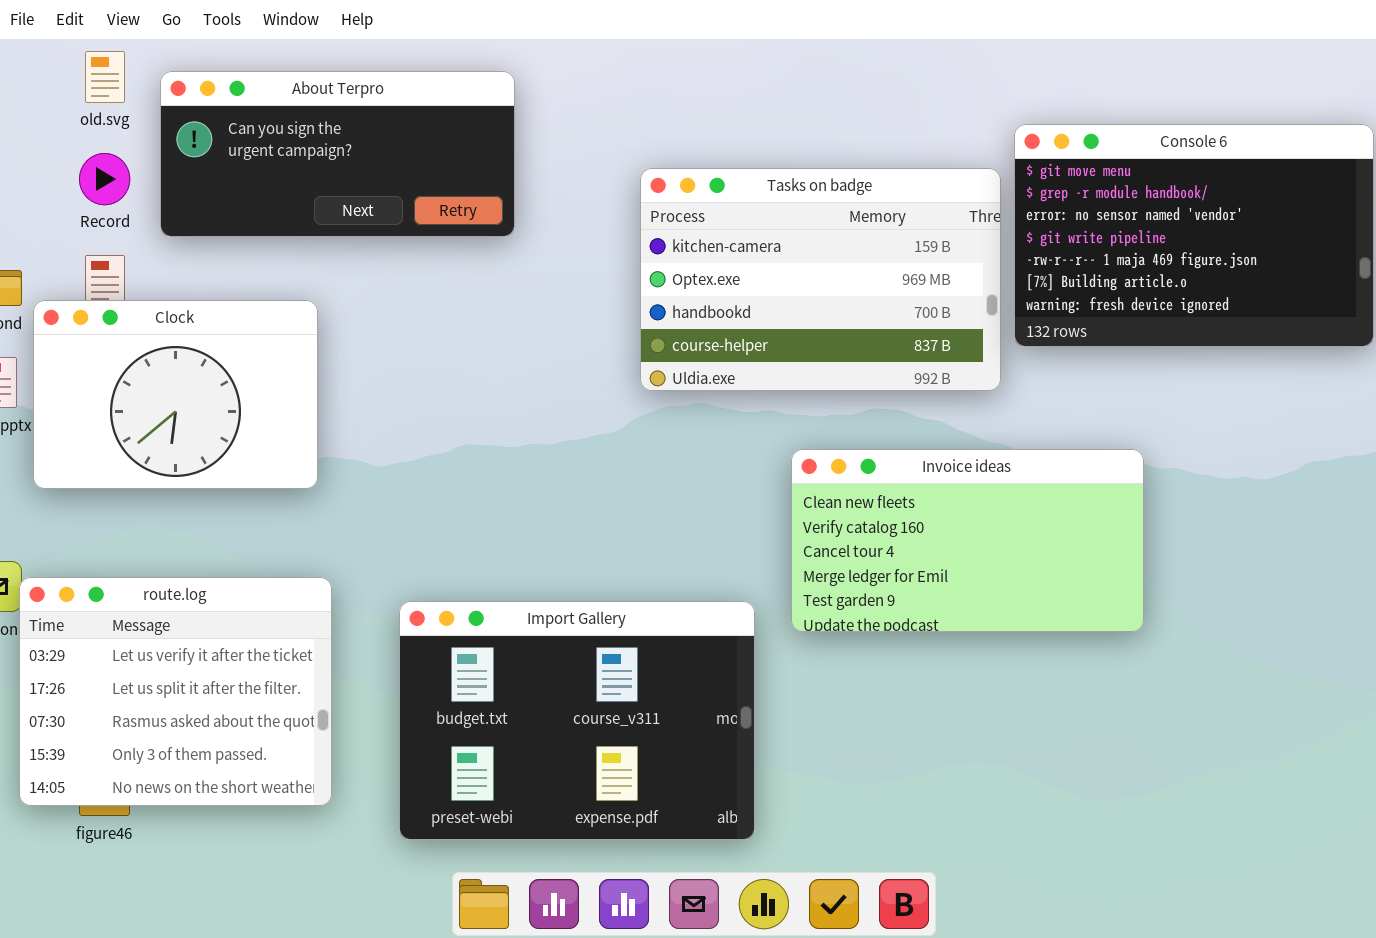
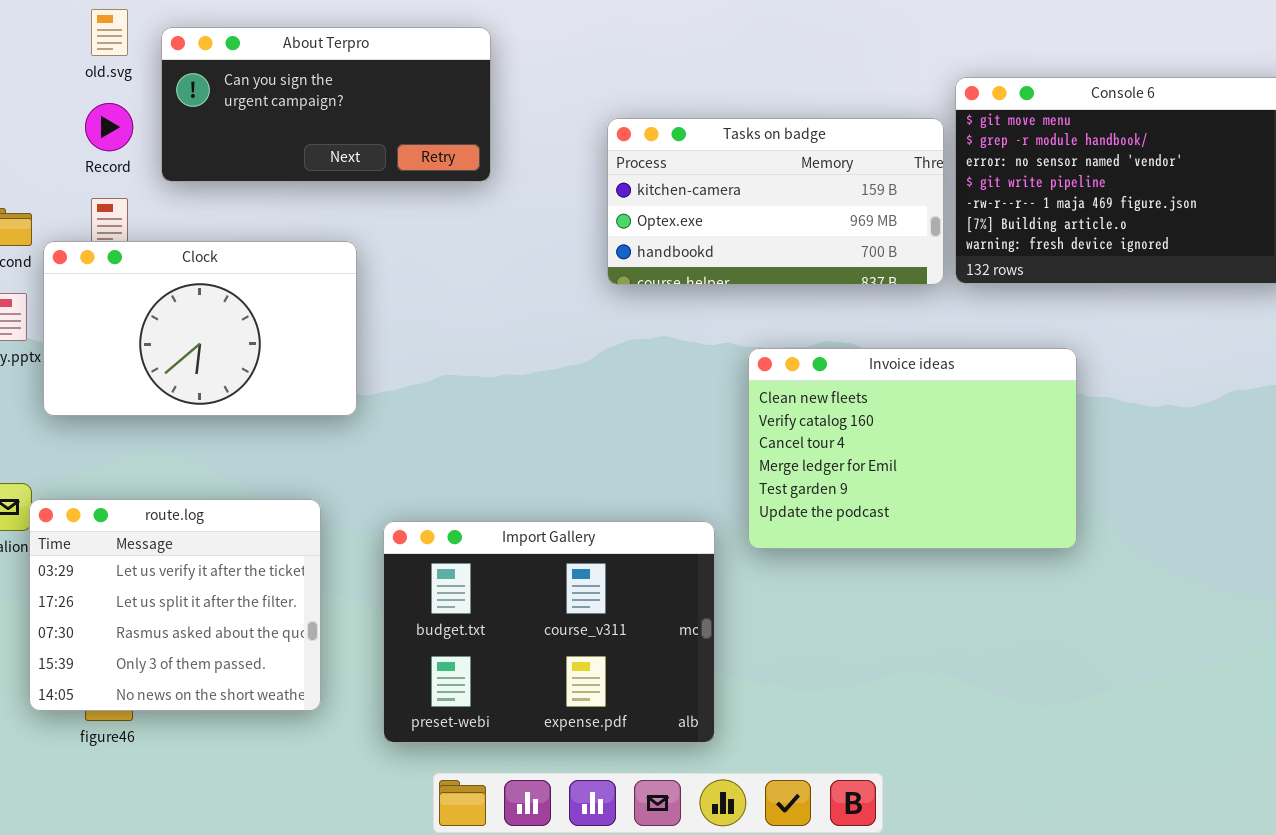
Tasks on badge: [640,168,1001,391] -> [607,118,944,285], resized
Clock: [33,300,318,489] -> [43,241,357,416], resized
Invoice ideas: [791,449,1144,632] -> [748,348,1077,549], resized

